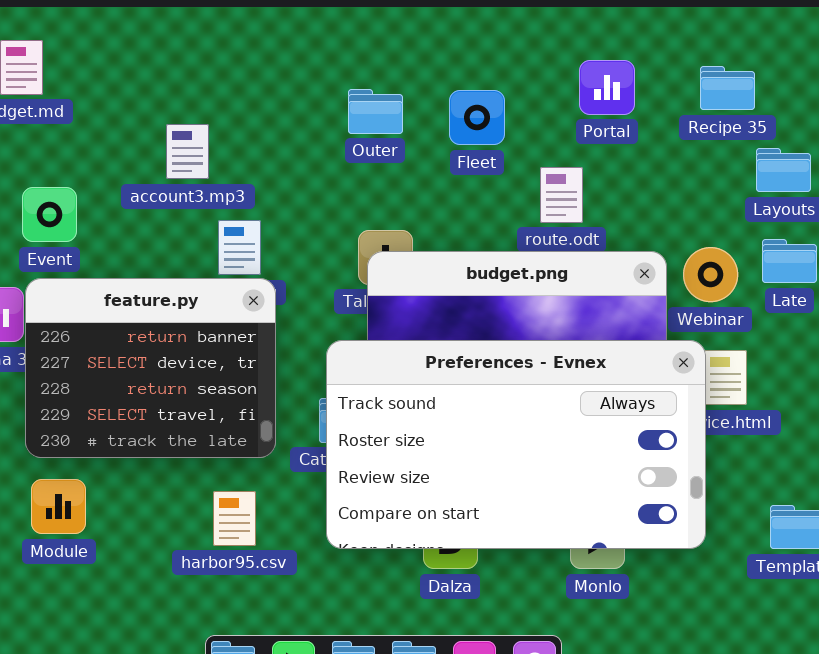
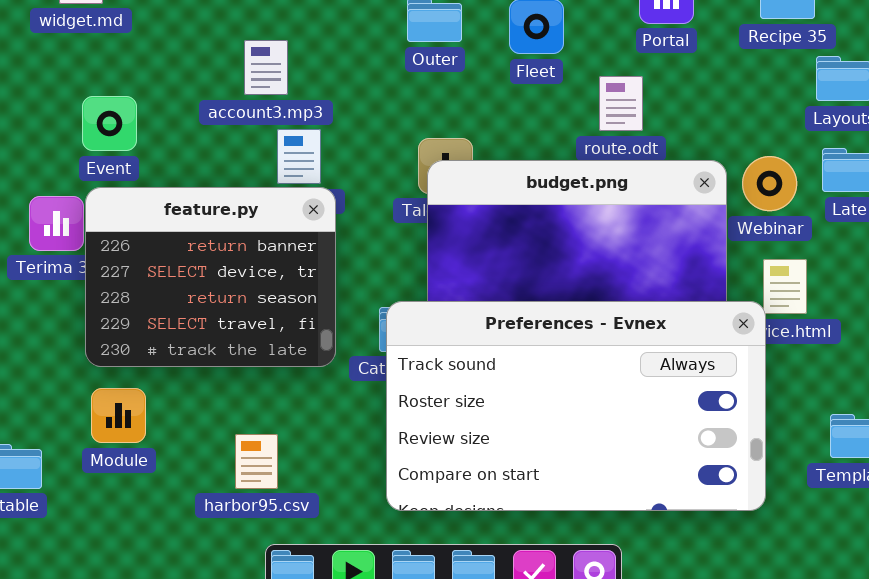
account3.mp3: [166,124,209,179] -> [244,40,288,95], moved
Preferences - Evnex: [326,340,706,549] -> [386,301,766,511], moved
harbor95.csv: [213,491,256,546] -> [235,434,278,489], moved

